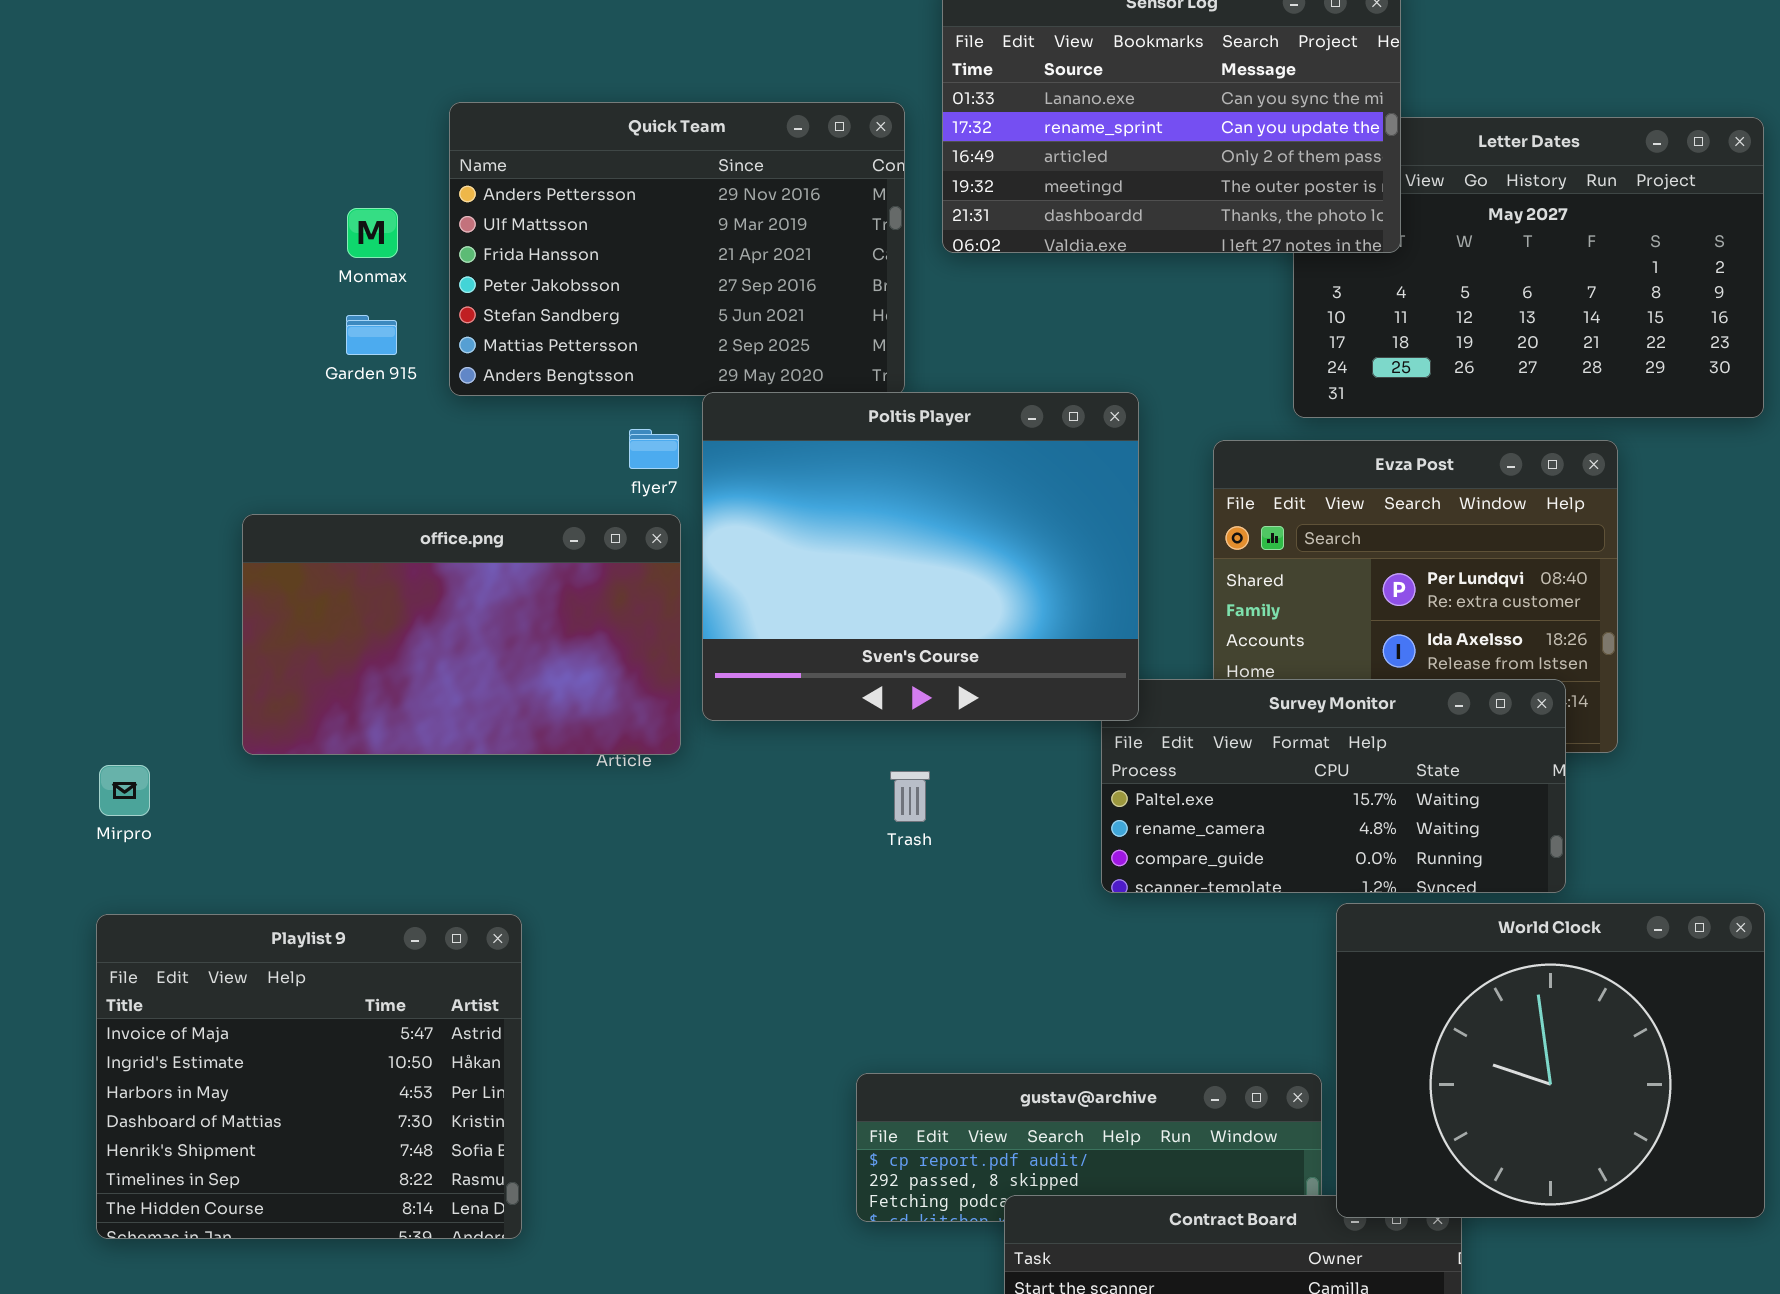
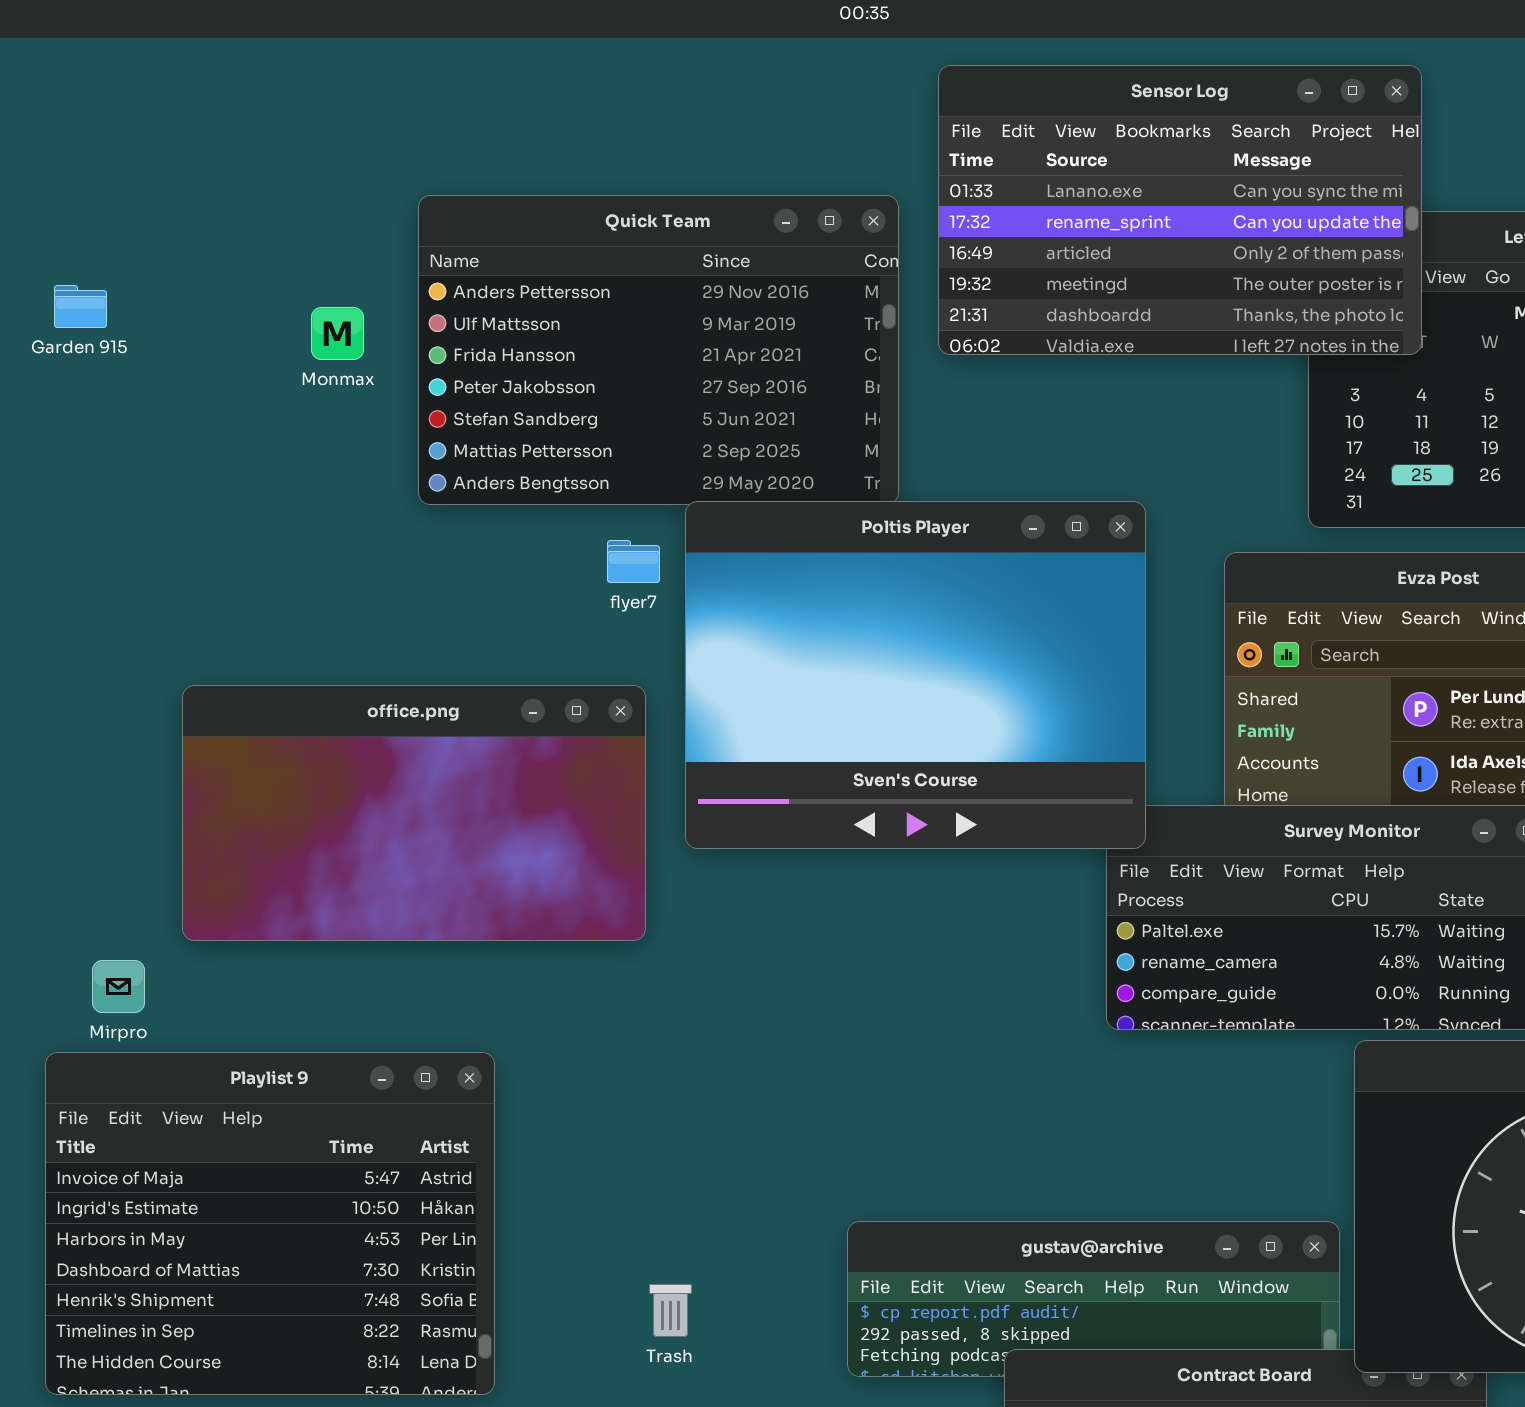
Garden 915: [346,315,397,355] -> [54,285,107,328], moved
office.png: [242,514,681,755] -> [182,685,646,941], moved
Mirpro: [99,765,150,816] -> [92,960,145,1013], moved
Trash: [890,771,930,822] -> [649,1284,692,1337], moved

